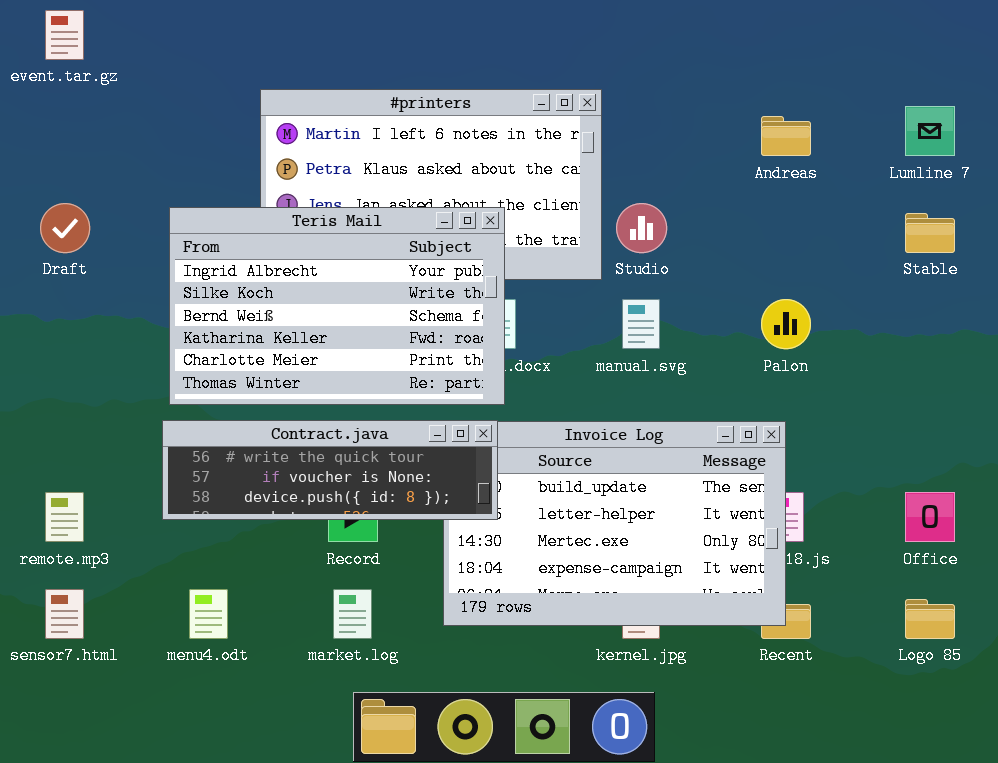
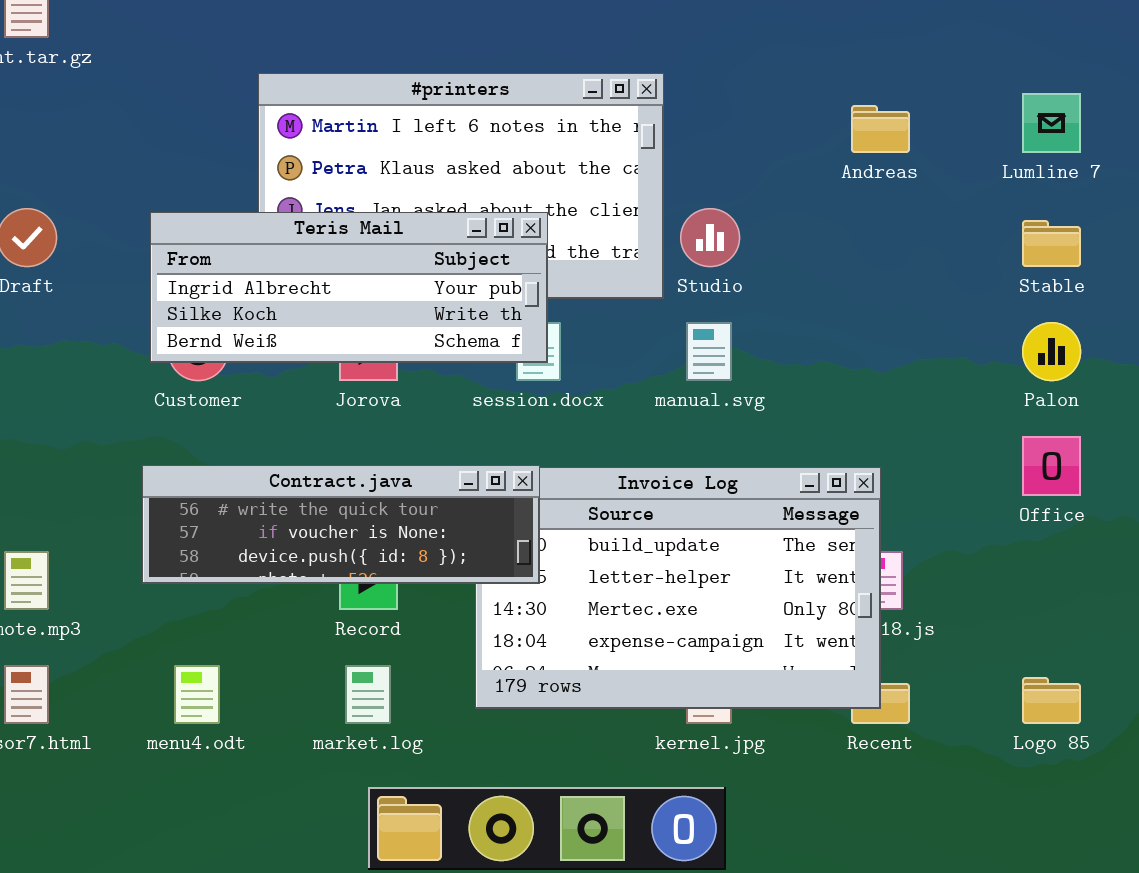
Teris Mail: [169,207,505,405] -> [150,212,548,363], resized
Palon: [761,299,811,349] -> [1022,322,1081,381], moved
Office: [905,492,955,542] -> [1022,436,1081,496], moved

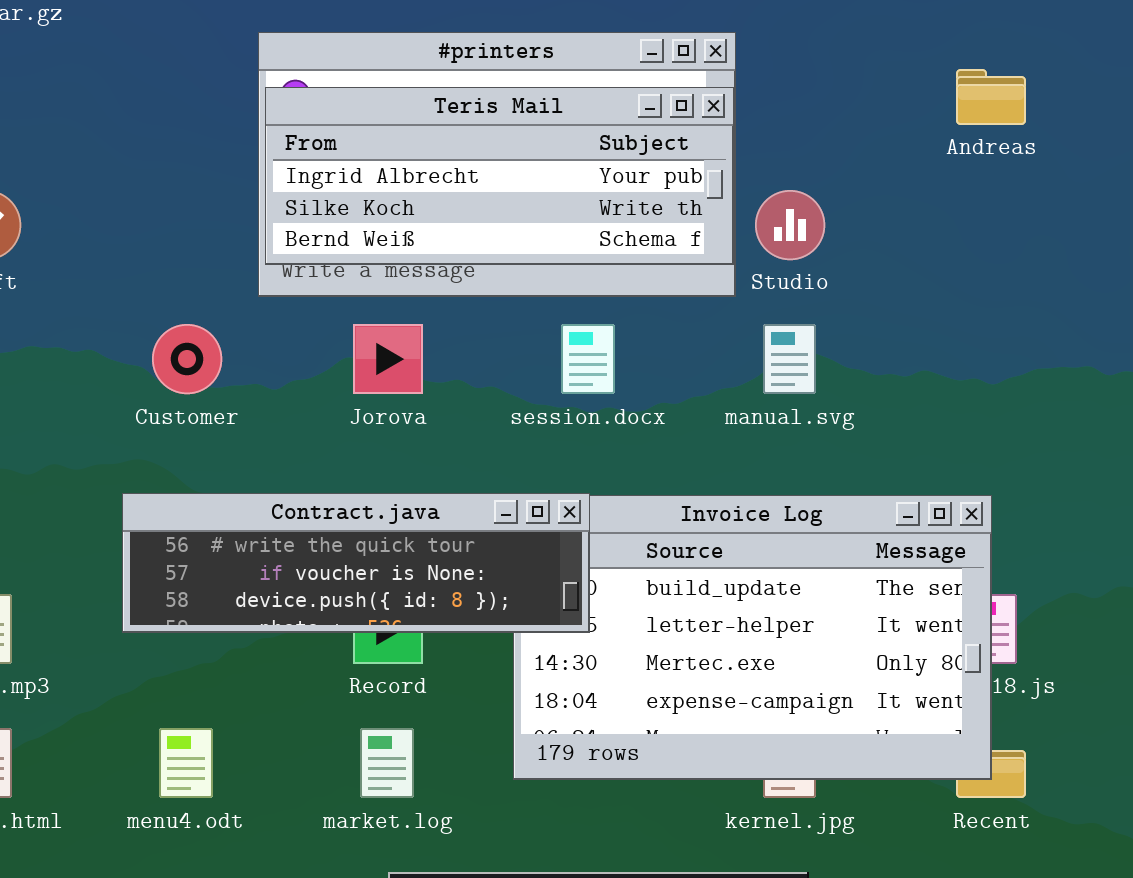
Teris Mail: [150,212,548,363] -> [265,87,734,265], moved

